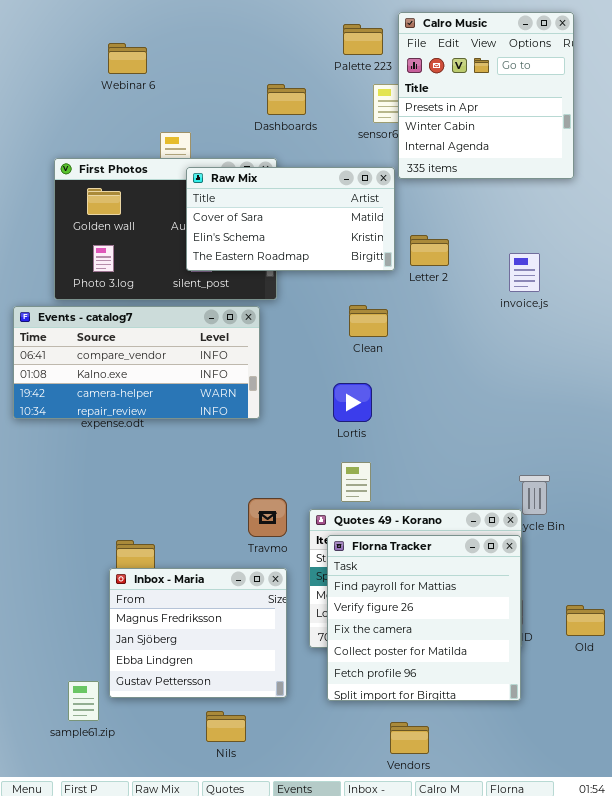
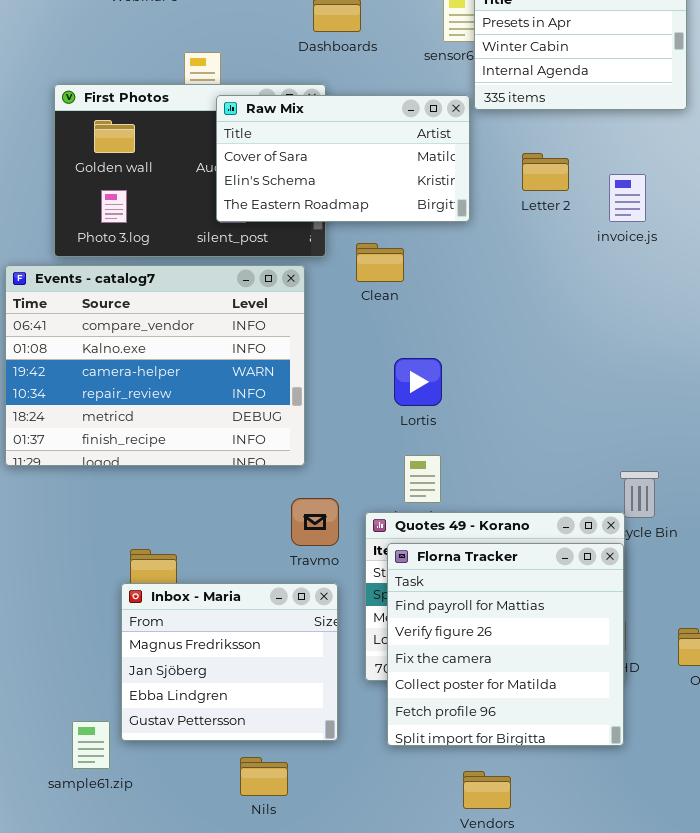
Letter 2: [410,235,449,266] -> [522,153,569,191], moved
invoice.js: [509,253,540,292] -> [609,174,646,222], moved
Clean: [349,305,388,337] -> [356,243,404,282], moved
Events - catalog7: [13,306,260,419] -> [5,265,305,466], resized

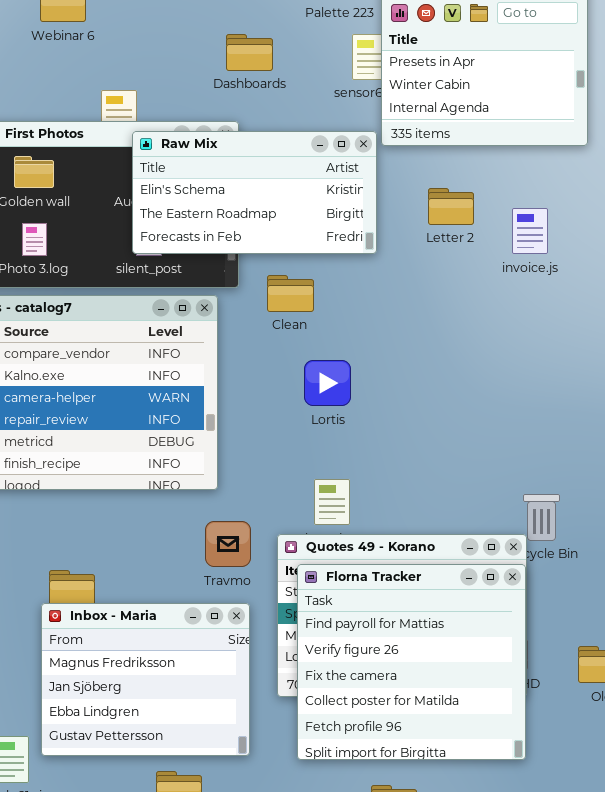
Raw Mix: [216,95,470,222] -> [132,131,377,254], scrolled down 1 row
Lortis: [394,358,442,406] -> [304,360,351,406], moved

